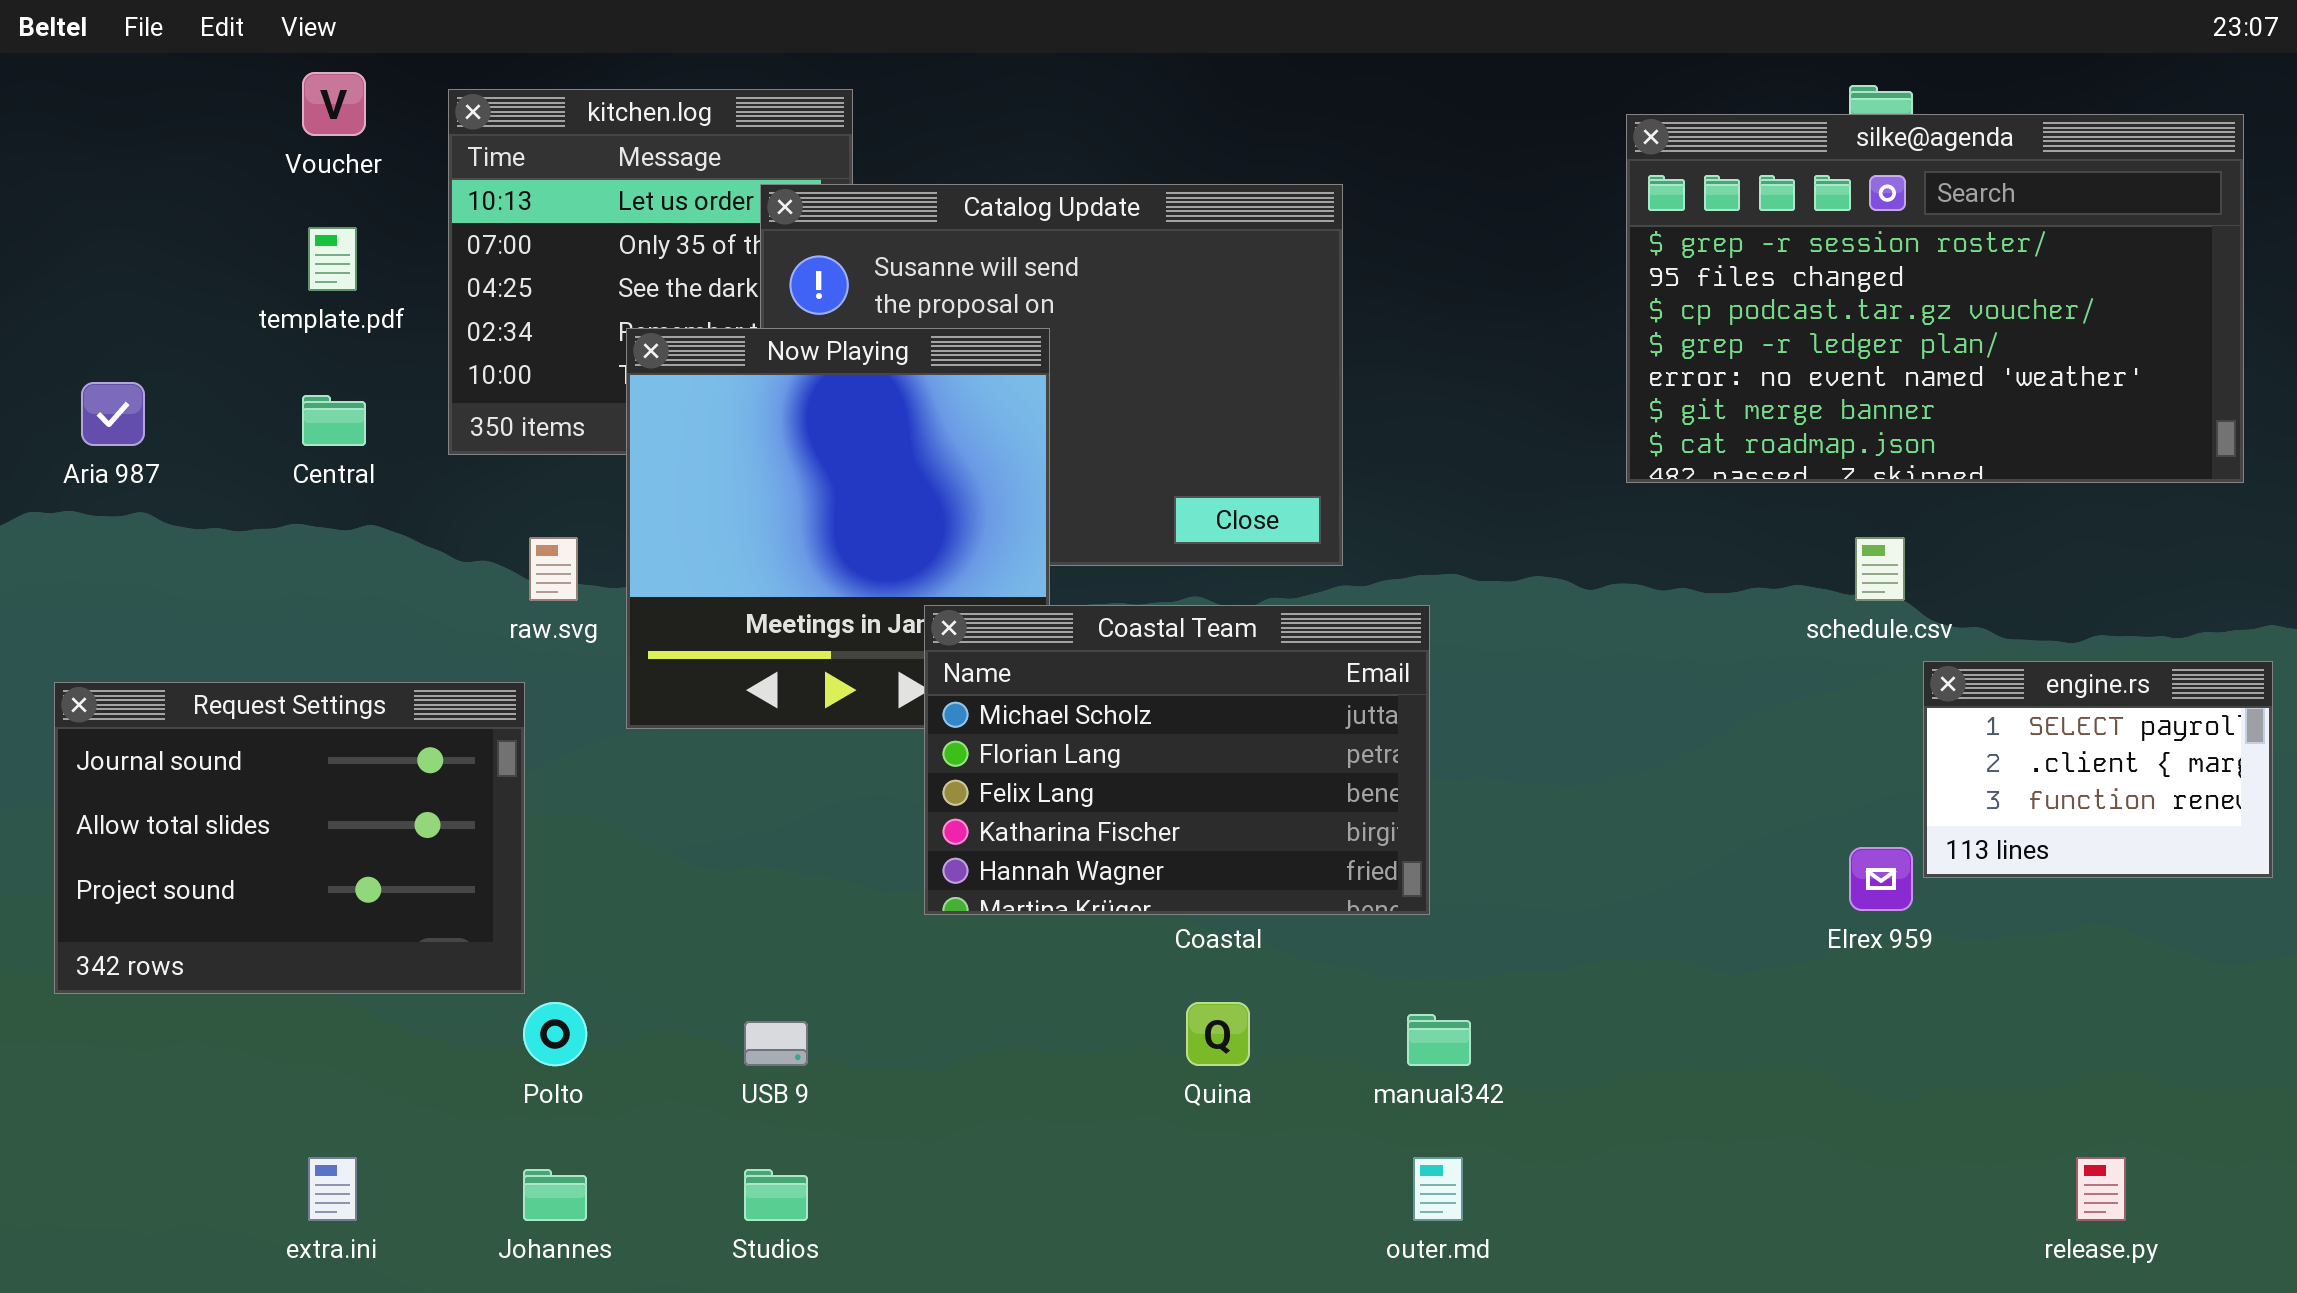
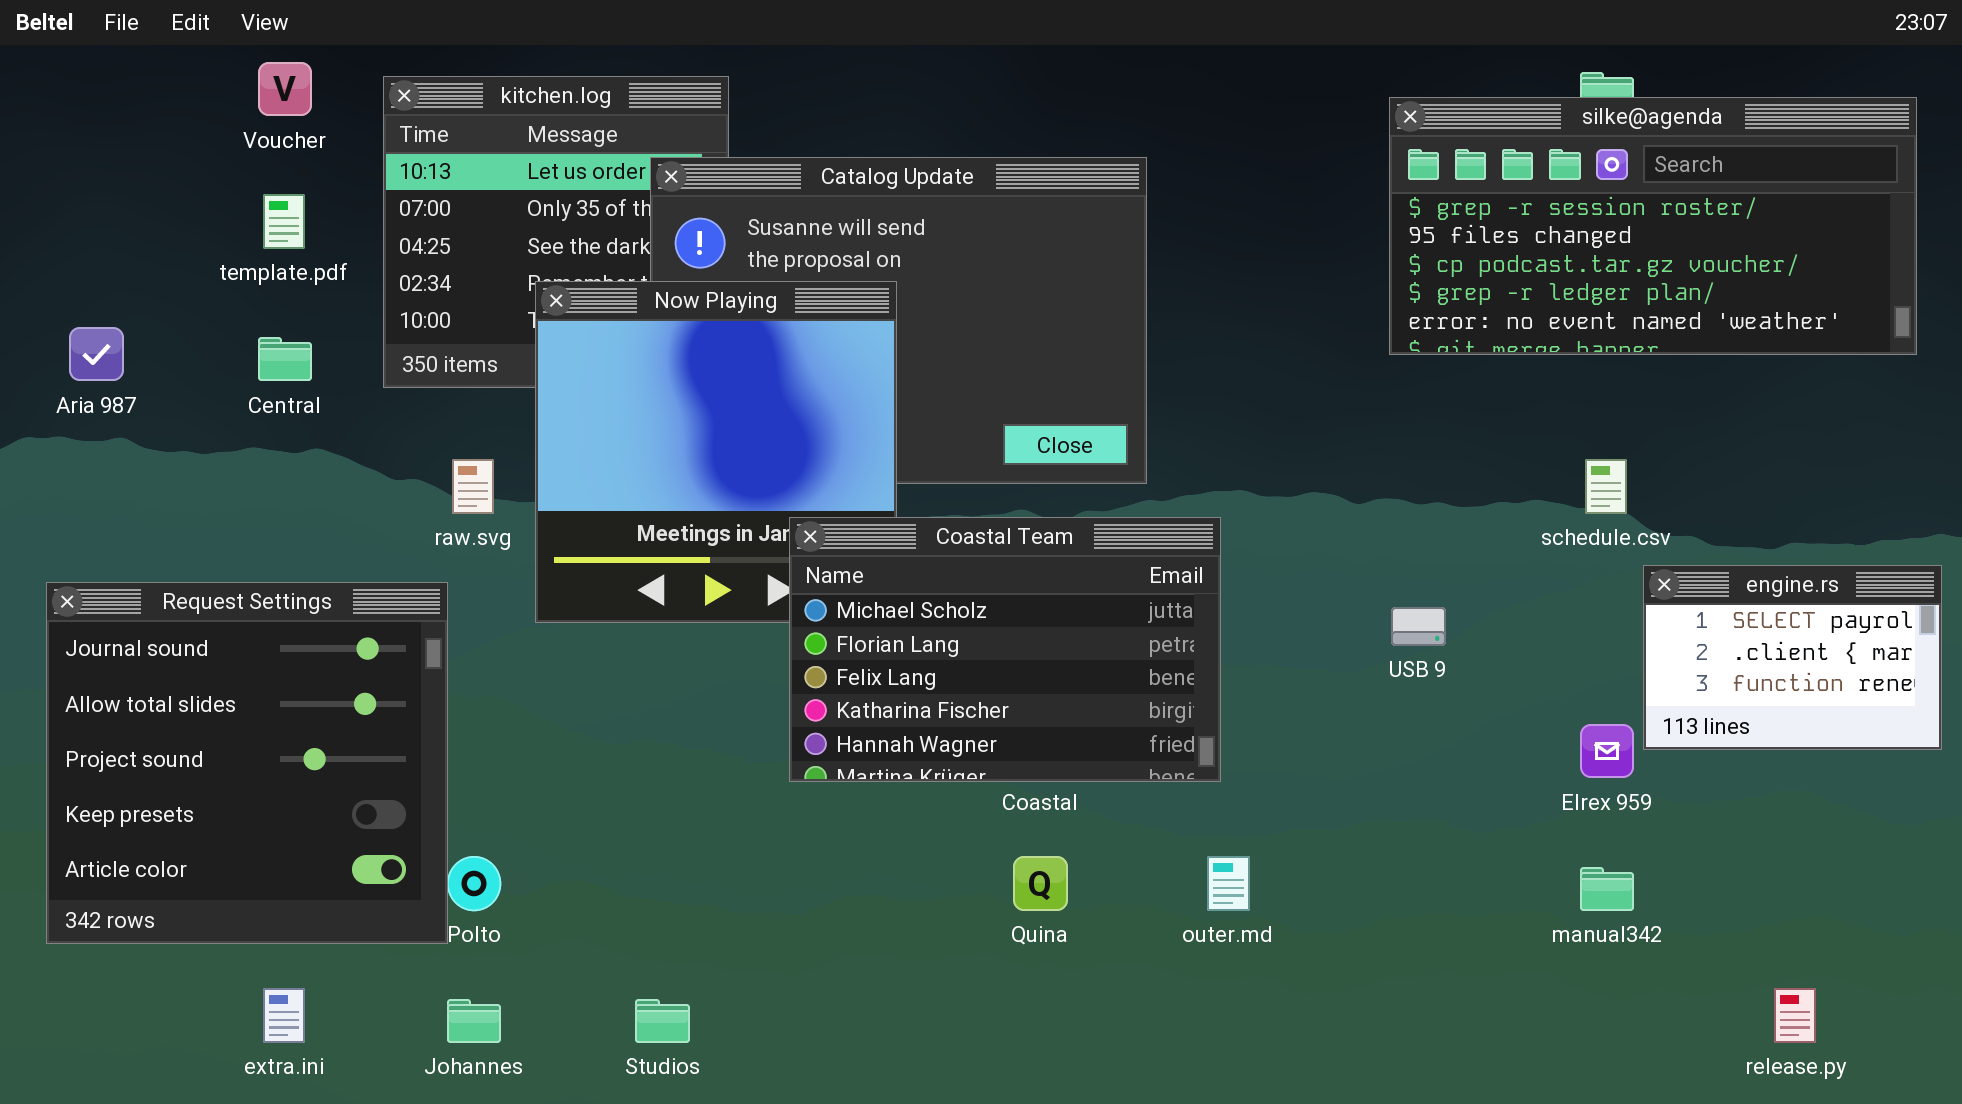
silke@agenda: [1626,114,2244,483] -> [1389,97,1917,355], resized
Request Settings: [54,682,525,994] -> [46,582,448,944], resized
manual342: [1407,1014,1471,1066] -> [1580,867,1634,911], moved
USB 9: [744,1021,808,1066] -> [1391,607,1446,646], moved
outer.md: [1413,1157,1463,1221] -> [1207,856,1250,911], moved

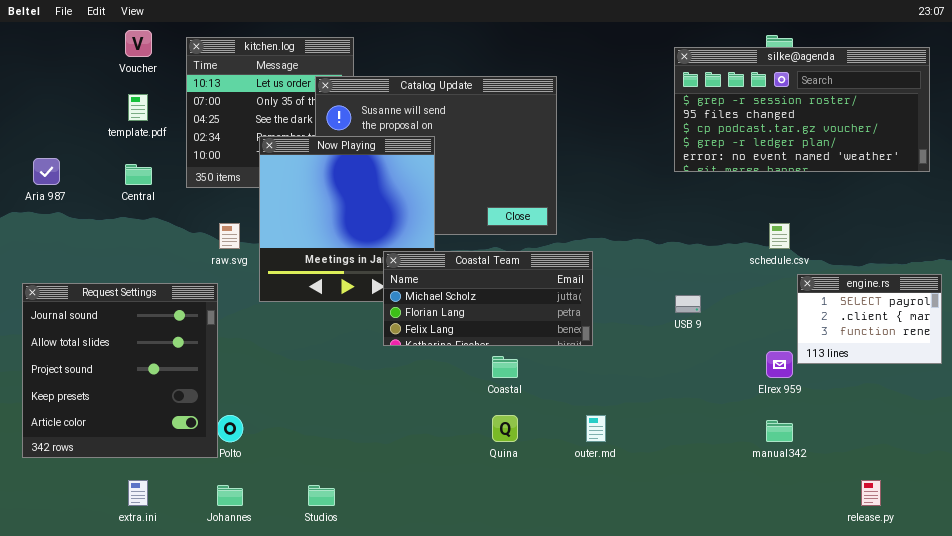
Coastal Team: [789,517,1221,782] -> [383,251,593,346], resized

